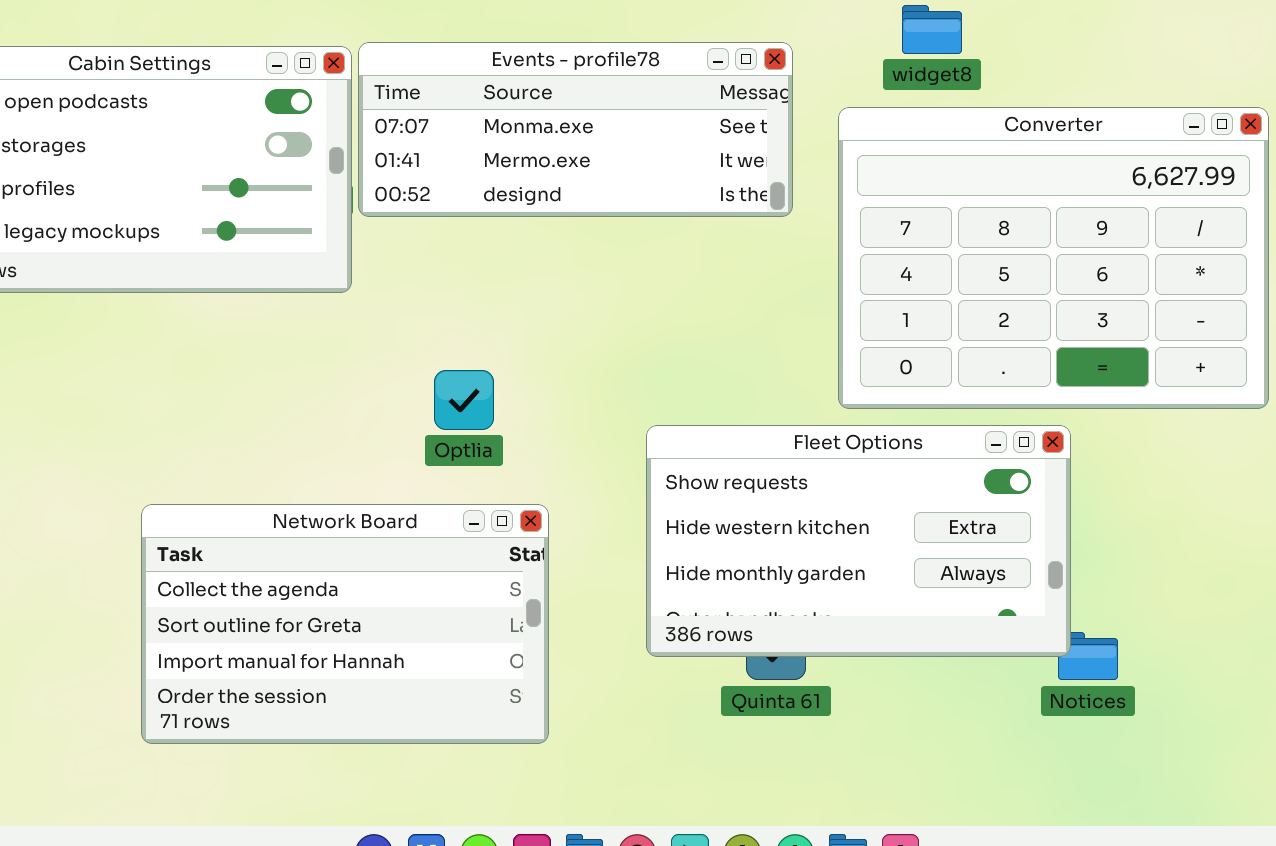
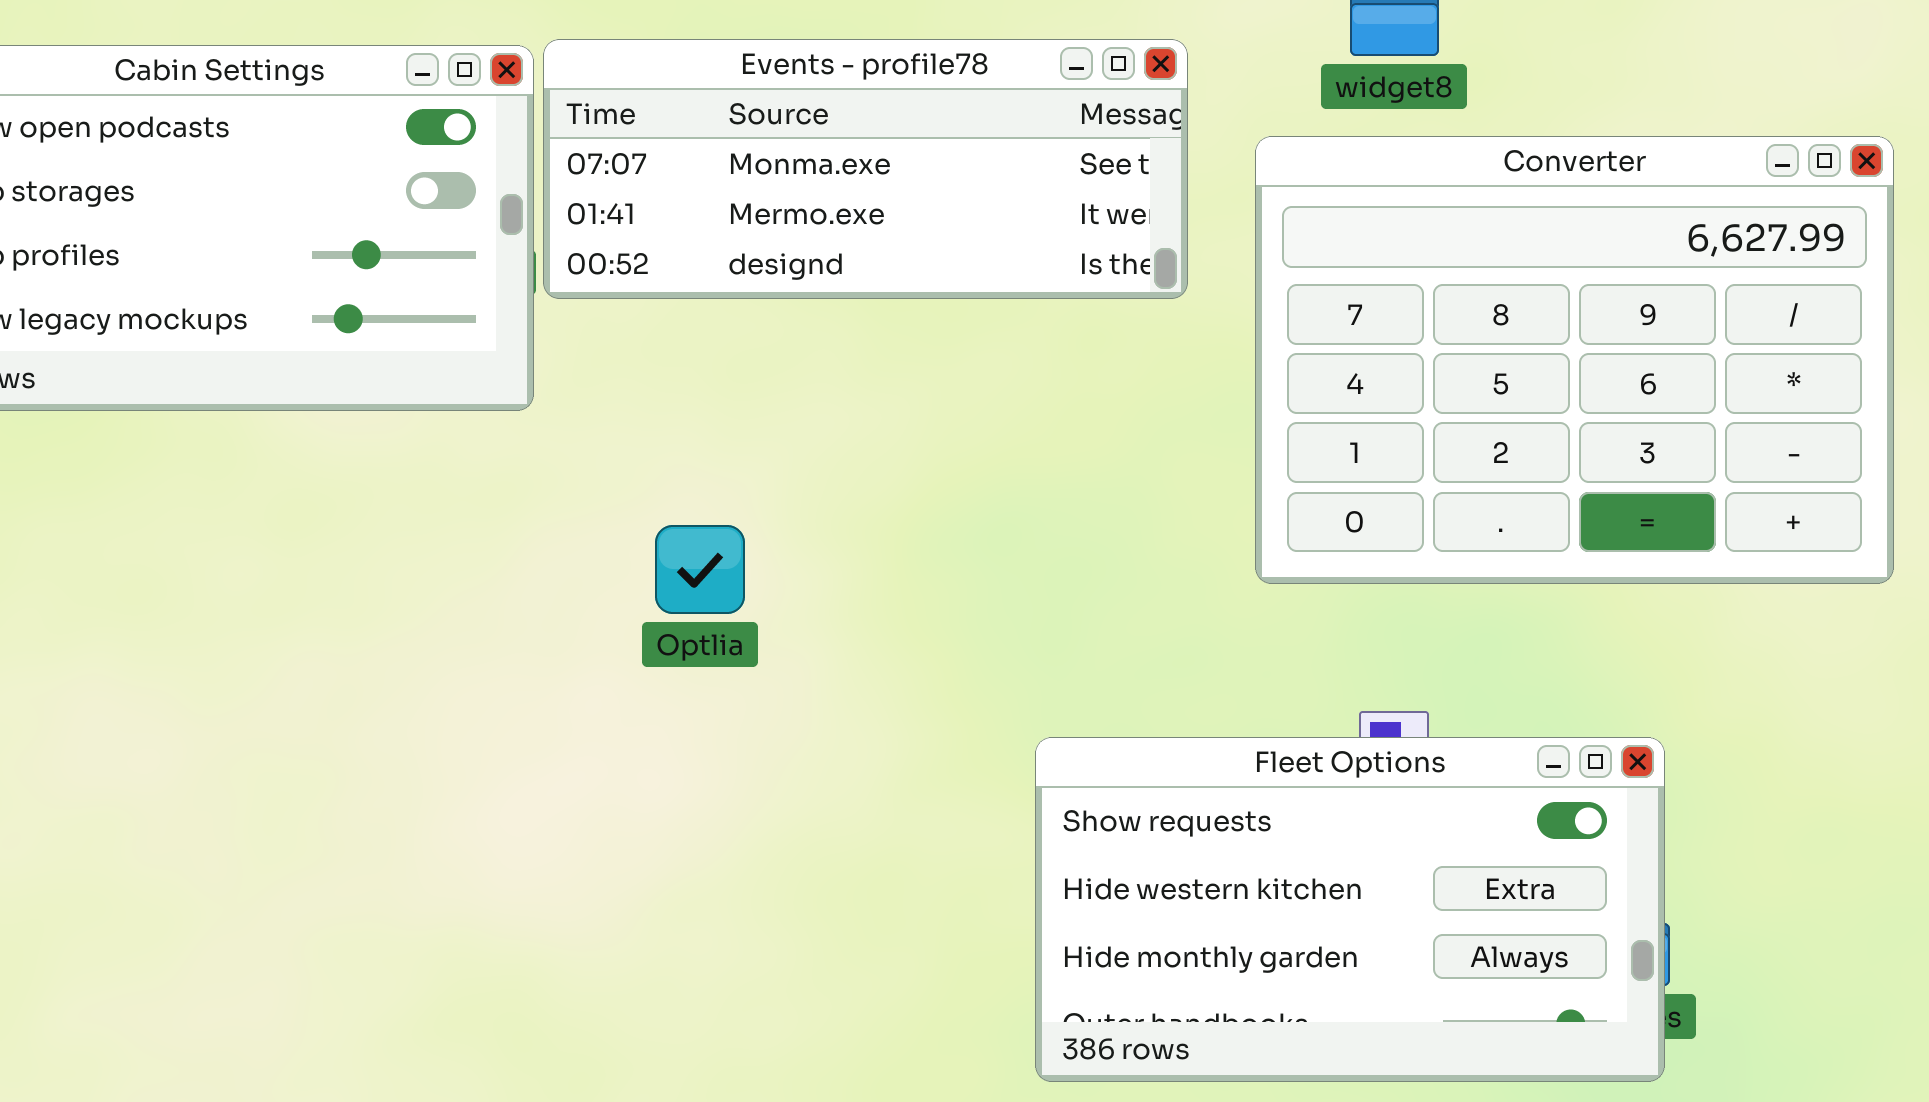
Fleet Options: [646,425,1071,657] -> [1035,737,1665,1082], moved
Network Board: [141,504,549,744] -> none, closed

